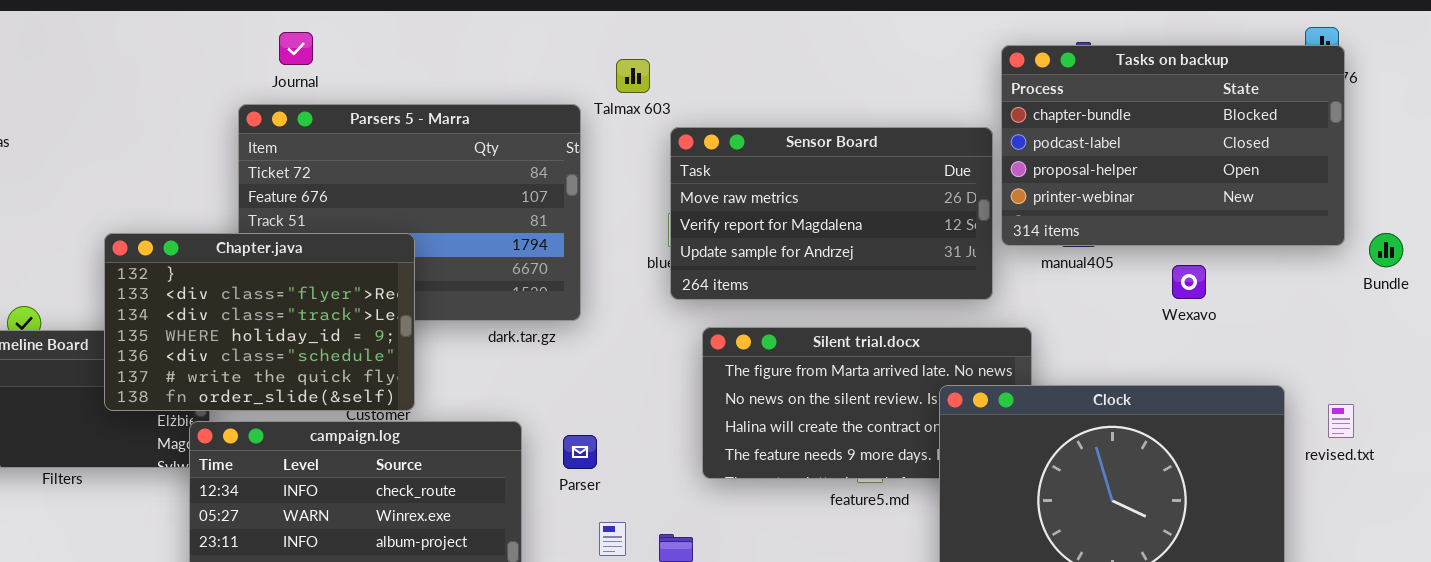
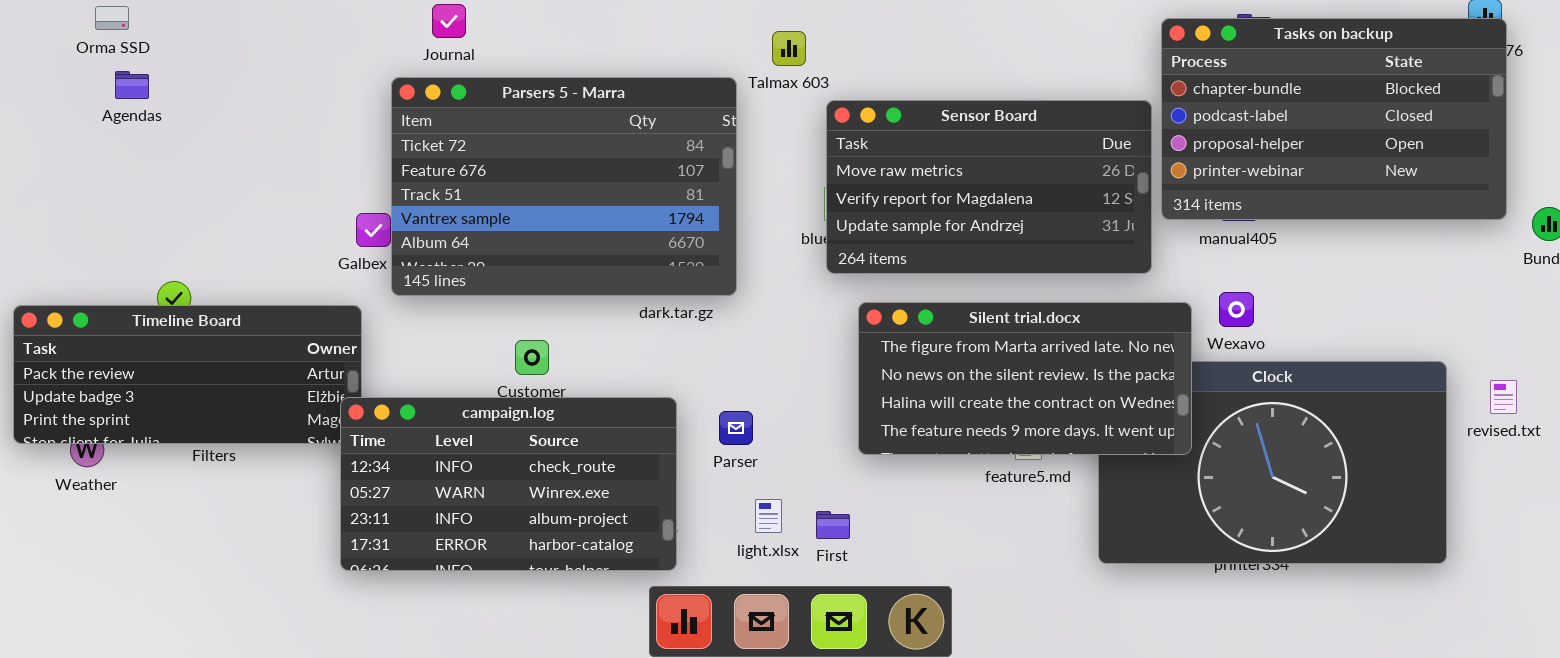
Chapter.java: [104,233,415,411] -> none, closed
Wexavo: [1172,265,1206,299] -> [1219,292,1254,327], moved
Silent trial.docx: [702,327,1032,479] -> [858,302,1192,455], raised

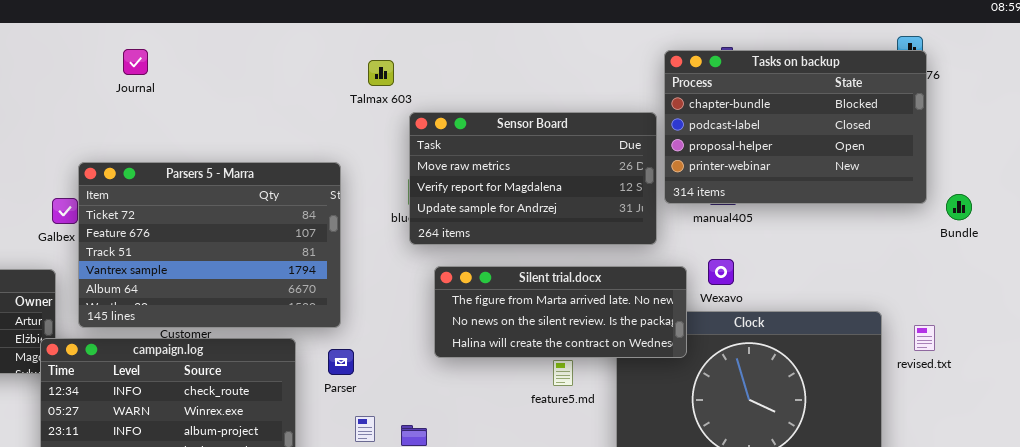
Journal: [432,4,466,38] -> [123,49,148,75], moved
Parsers 5 - Marra: [391,77,737,296] -> [78,162,341,328], moved
Silent trial.docx: [858,302,1192,455] -> [434,266,687,358], resized

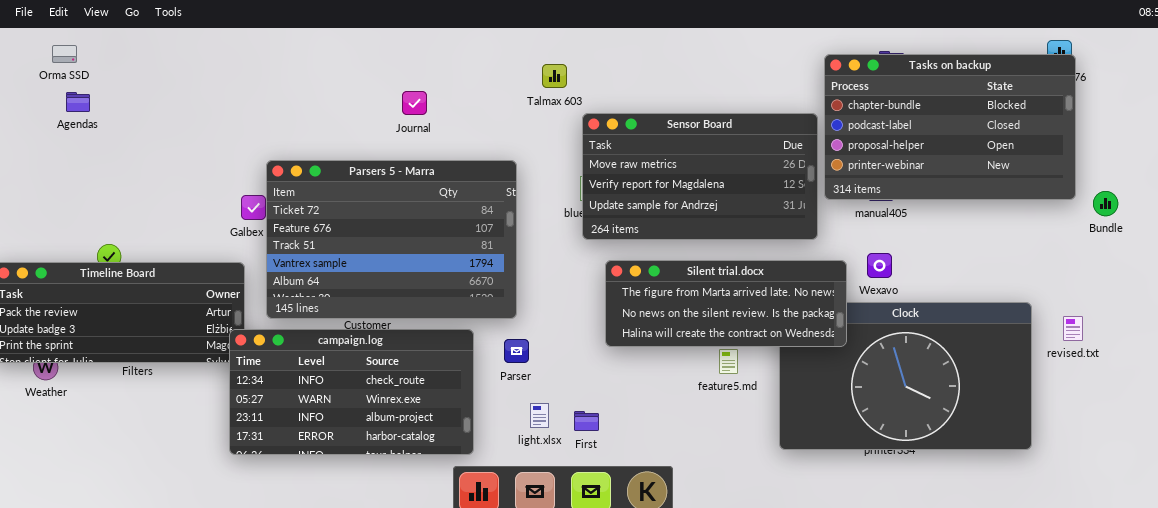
Journal: [123,49,148,75] -> [402,91,427,115], moved

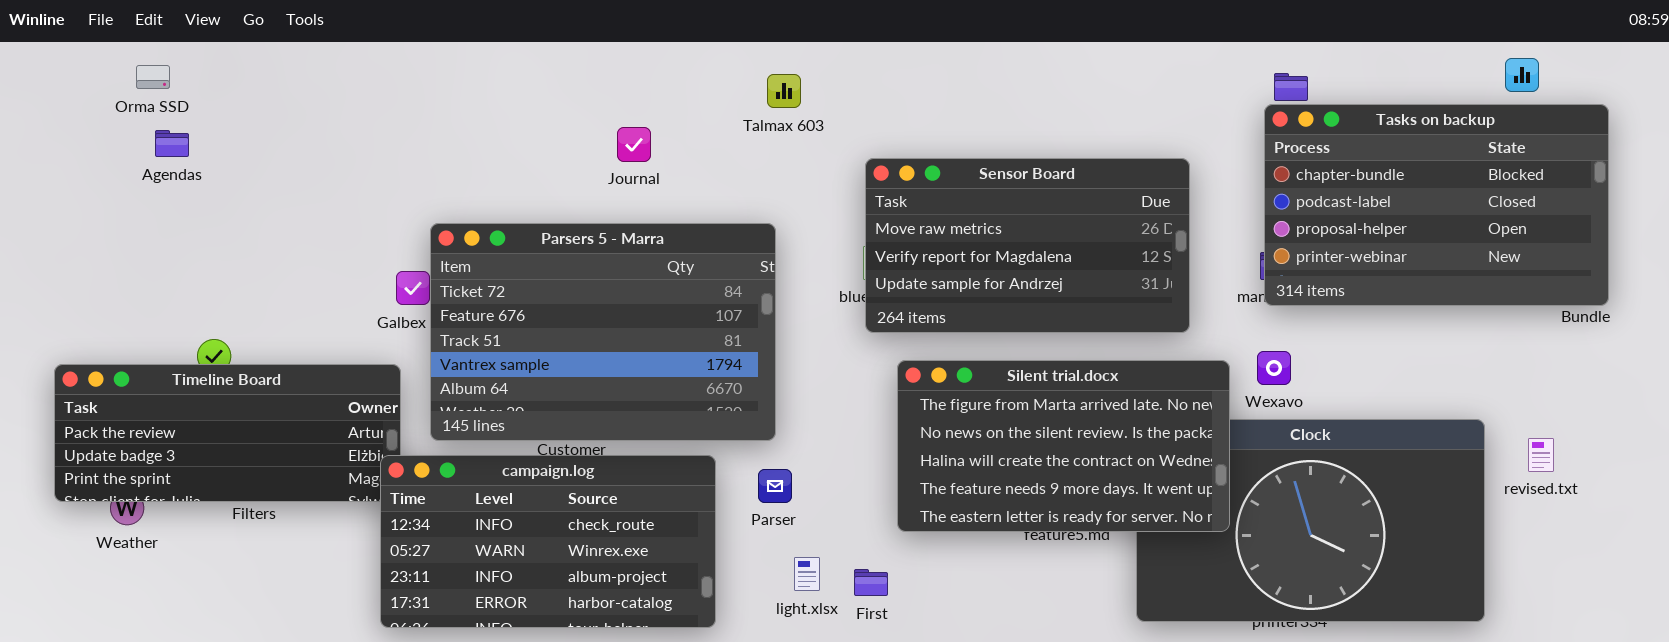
Tasks on backup: [824,54,1076,200] -> [1264,104,1609,306], moved
Talmax 603: [542,64,567,88] -> [767,74,801,108], moved
Silent trial.docx: [605,260,847,347] -> [897,360,1230,532], resized

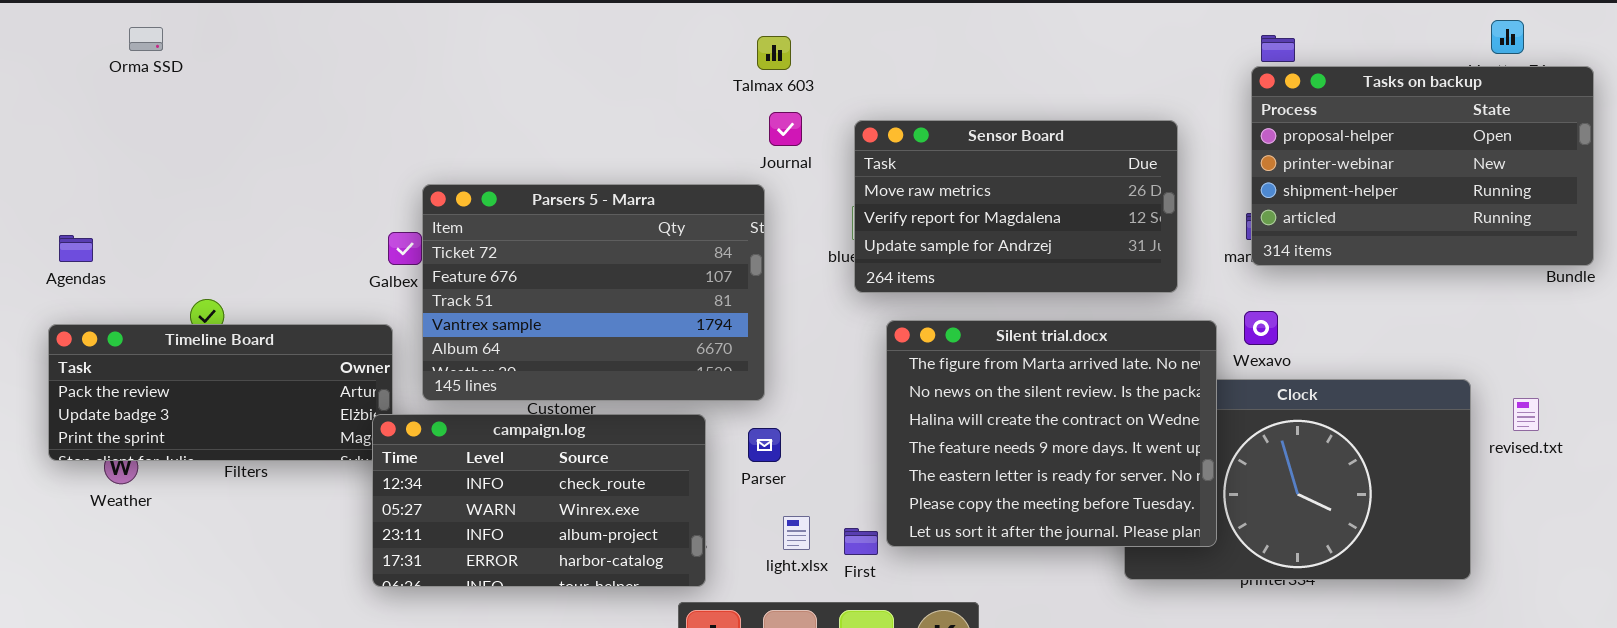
Tasks on backup: [1264,104,1609,306] -> [1251,66,1594,266], scrolled down 2 rows
Journal: [617,127,651,162] -> [769,112,802,146], moved
Agendas: [155,130,189,157] -> [59,235,93,262], moved
Silent trial.docx: [897,360,1230,532] -> [886,320,1217,547], resized

